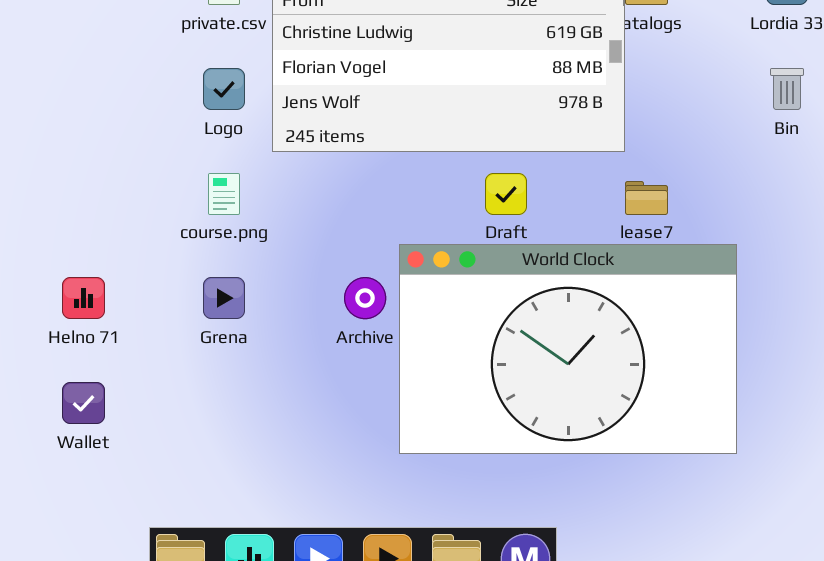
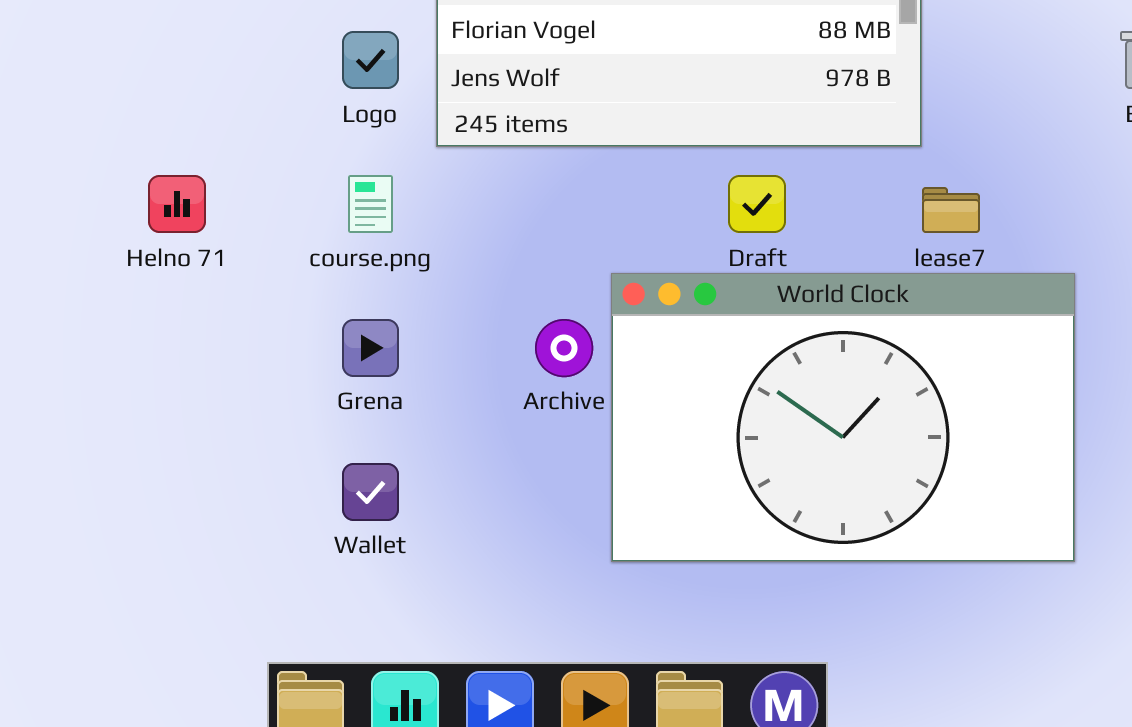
Helno 71: [62,277,105,319] -> [148,175,206,233], moved
Wallet: [62,382,105,424] -> [342,463,399,521], moved

